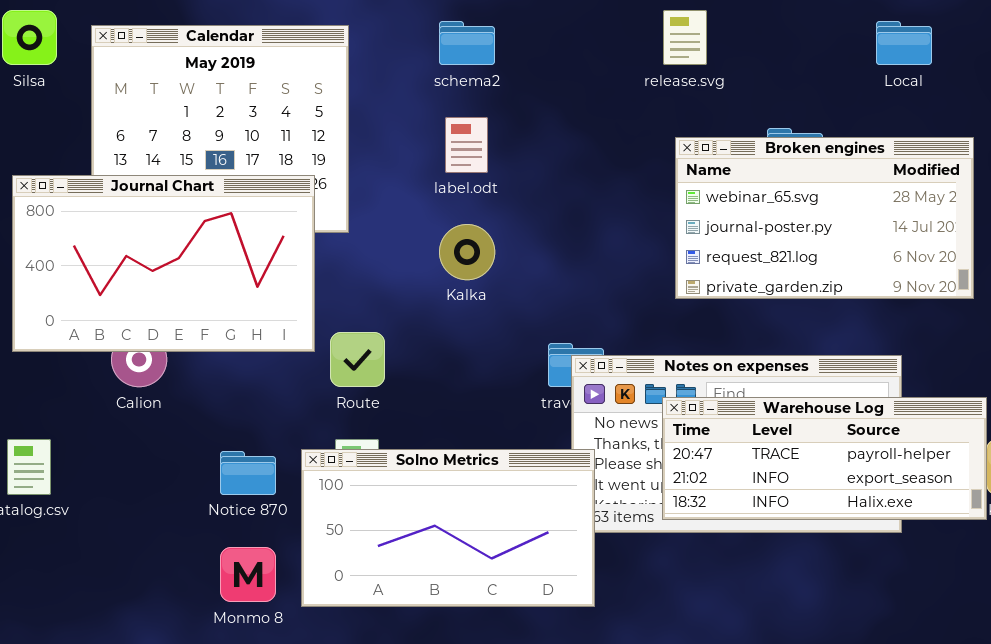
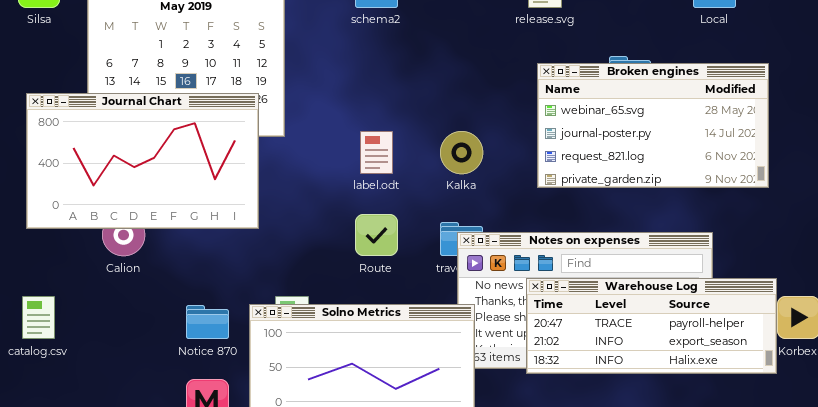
label.odt: [445,117,488,173] -> [360,131,393,174], moved
Kalka: [439,224,495,280] -> [440,131,483,174], moved
Route: [330,332,385,387] -> [355,214,398,256], moved
Warehouse Log: [662,397,987,520] -> [526,278,777,374], moved

